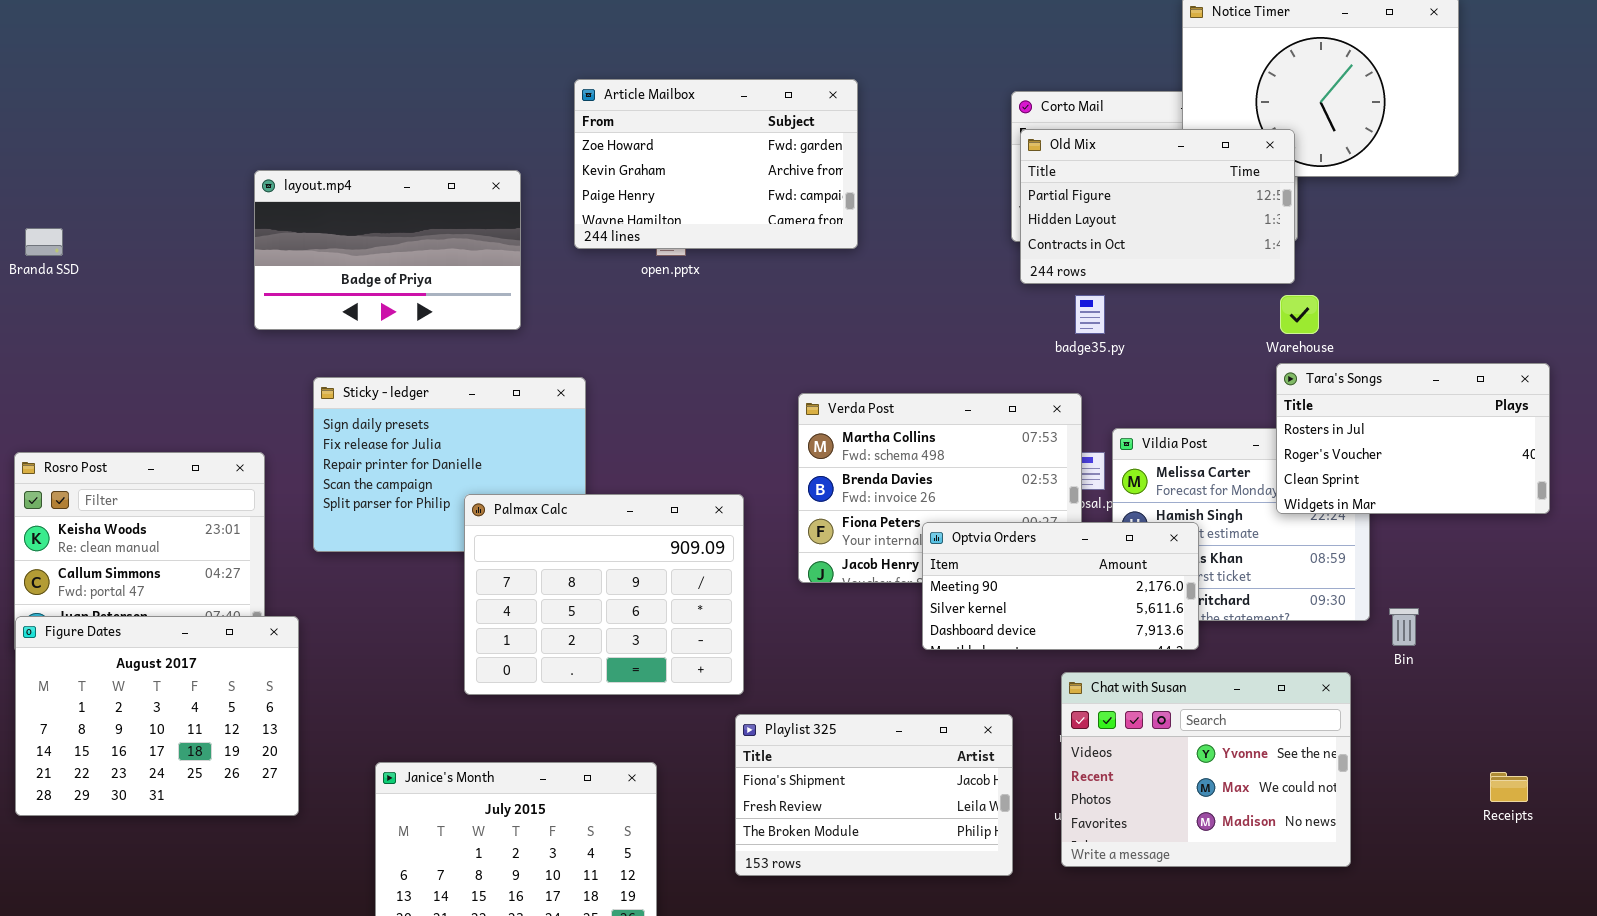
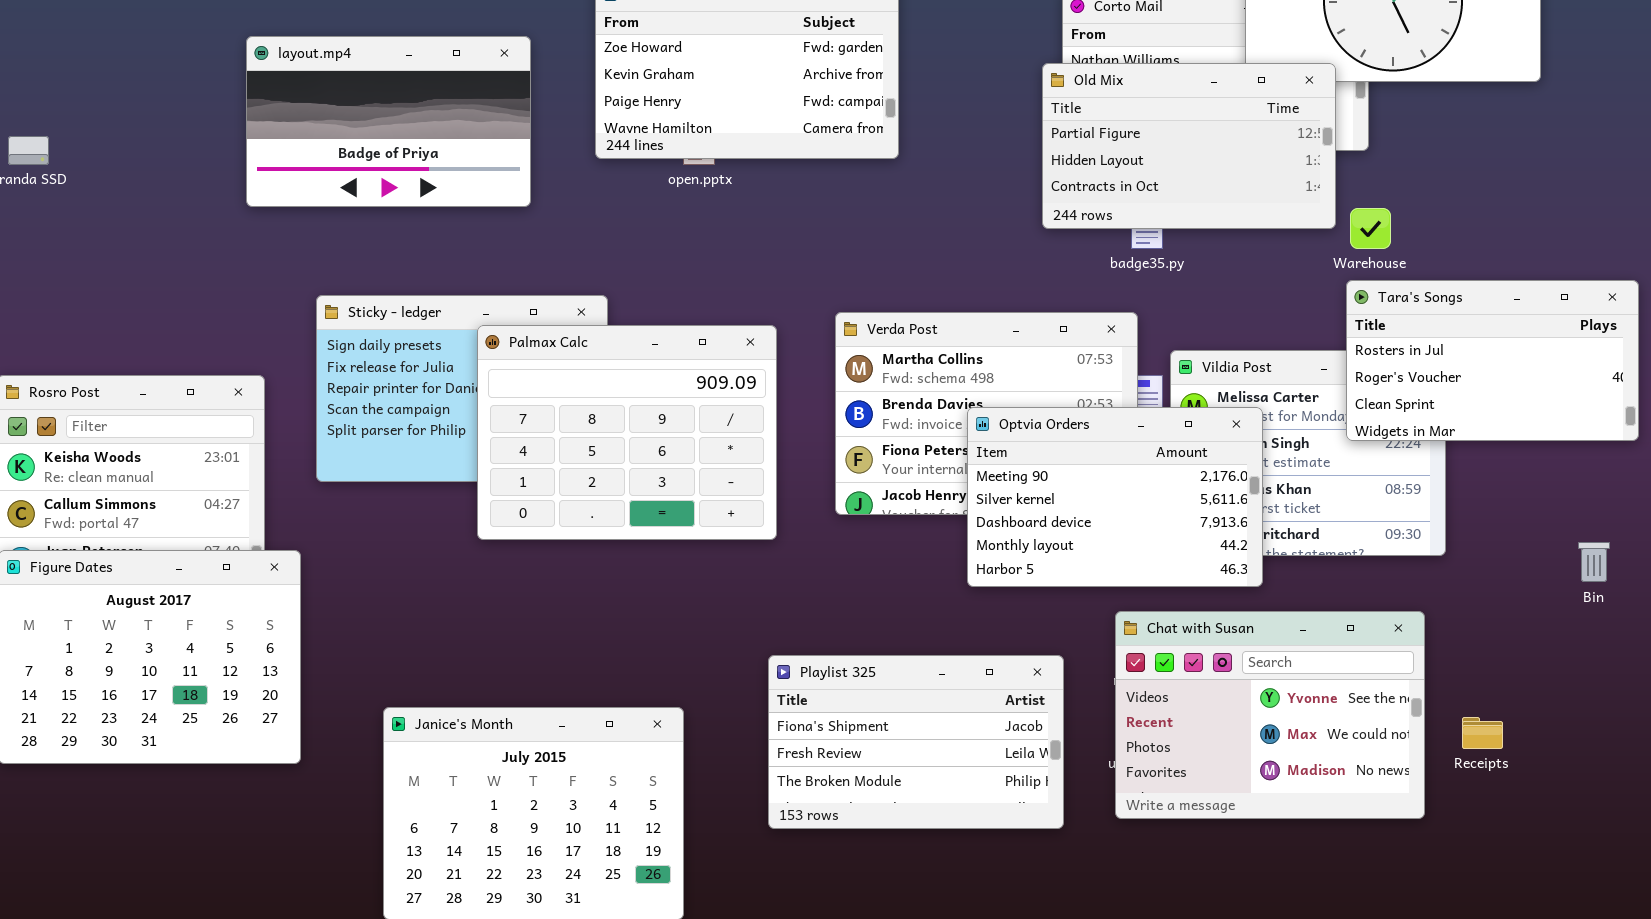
Old Mix: [1020,129,1295,284] -> [1042,63,1336,229], moved
layout.mp4: [254,170,521,330] -> [246,36,531,207], moved
Palmax Calc: [464,494,744,695] -> [477,325,777,540], moved
Optvia Orders: [922,522,1199,650] -> [967,407,1263,587], resized
Bin: [1389,608,1419,646] -> [1578,542,1610,582], moved
Receipts: [1490,772,1528,802] -> [1462,717,1503,749], moved

